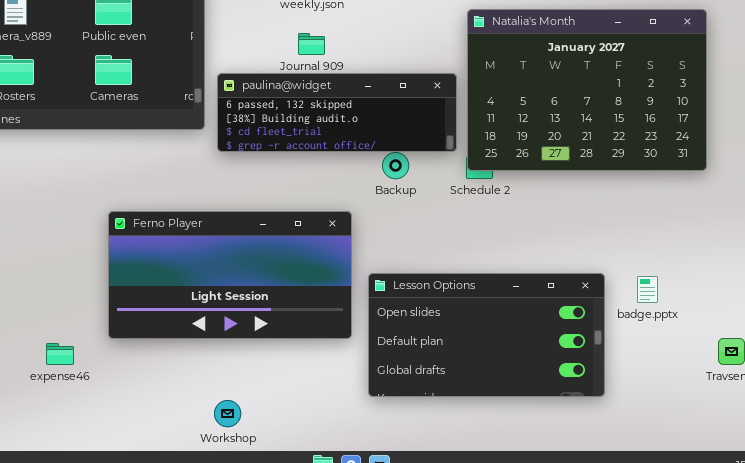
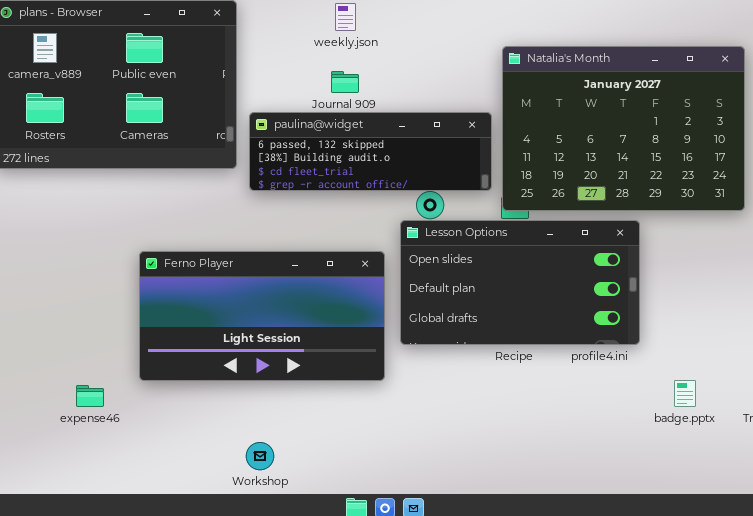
Lesson Options: [368,273,605,397] -> [400,220,640,345], moved
badge.pptx: [637,276,658,303] -> [674,380,696,407], moved

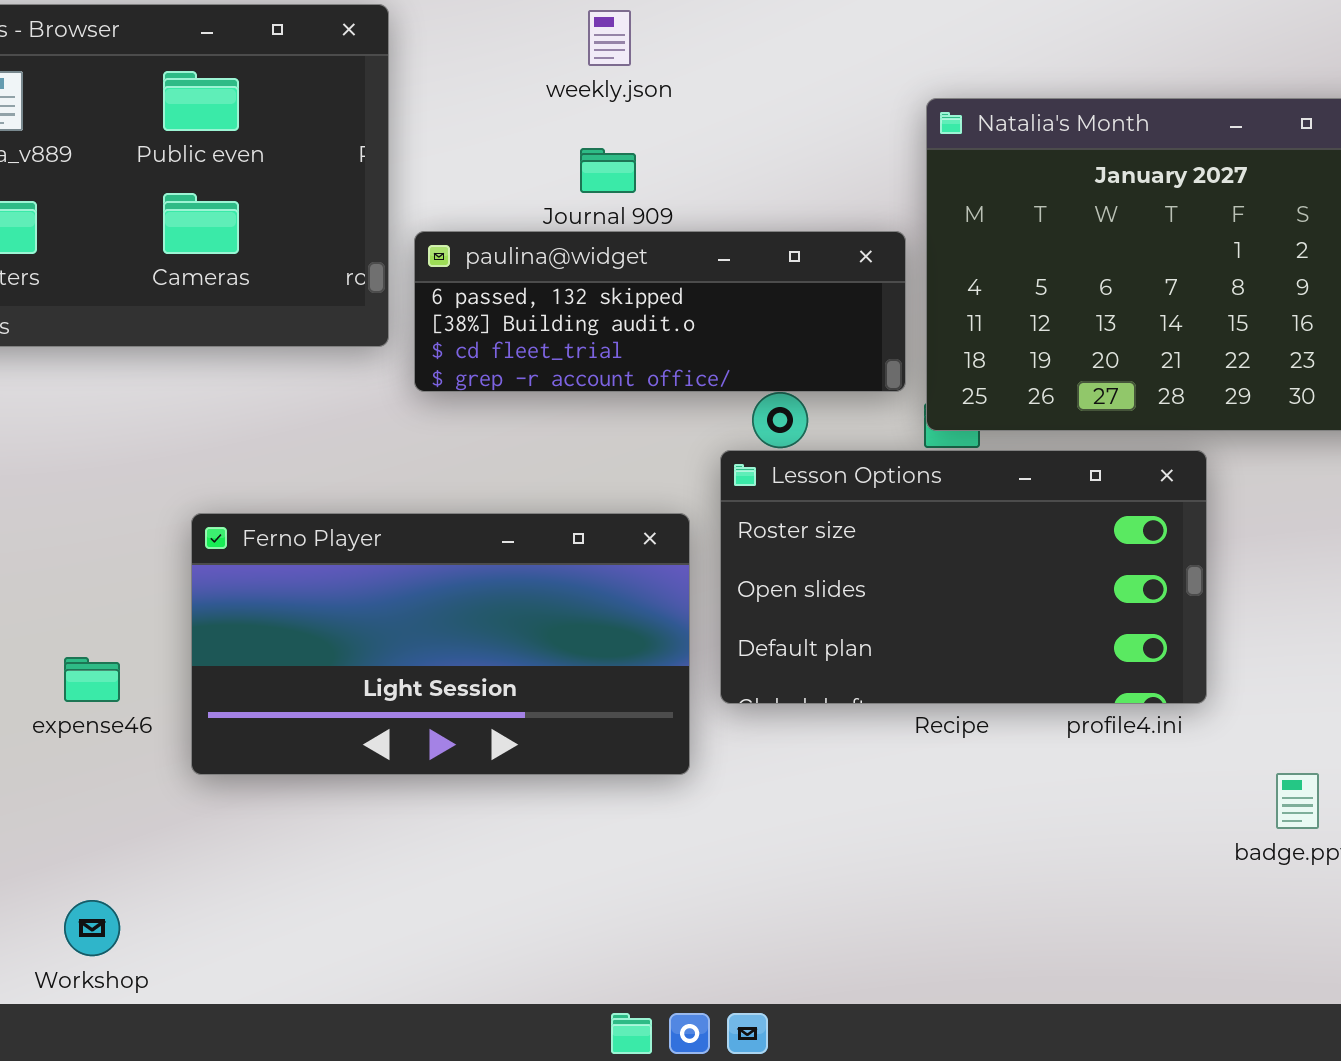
Lesson Options: [400,220,640,345] -> [720,450,1207,704], scrolled up 1 row
expense46: [76,385,104,407] -> [64,657,120,702], moved
Workshop: [246,442,274,470] -> [64,900,120,956], moved

